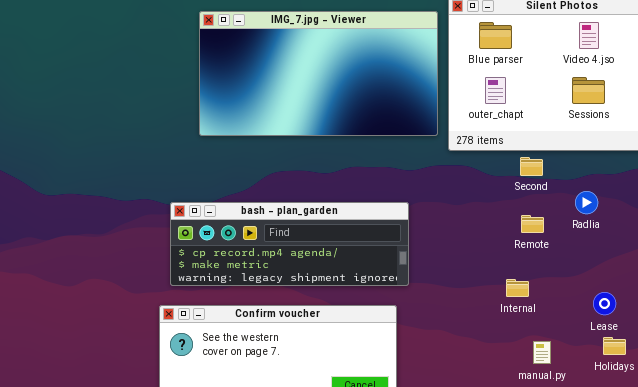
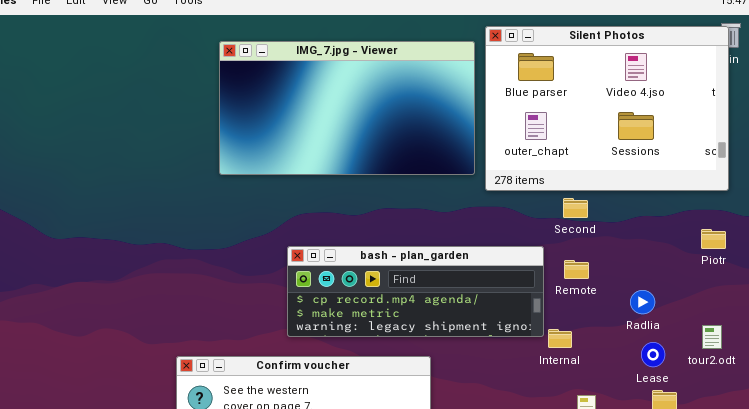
Radlia: [575,191,598,214] -> [630,290,655,314], moved
bash - plan_garden: [170,202,409,286] -> [287,246,544,337], moved

